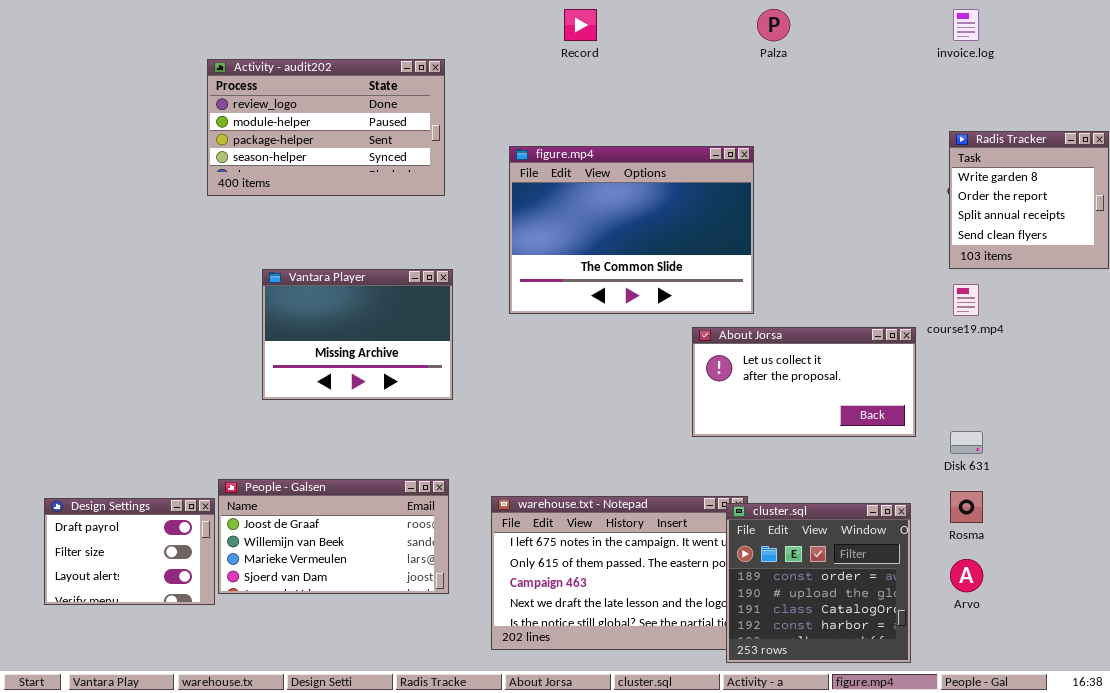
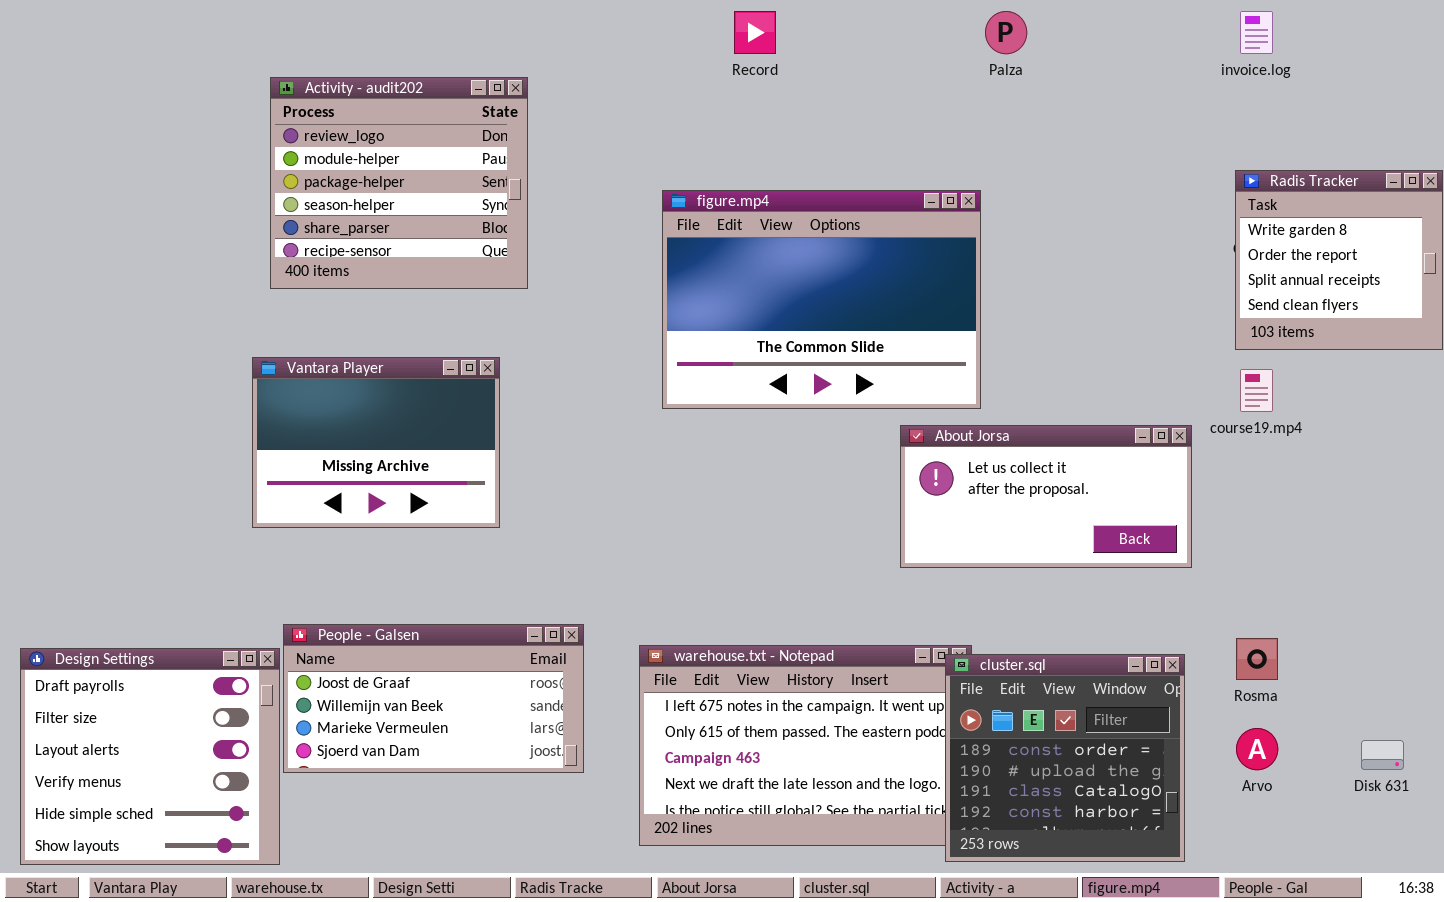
Activity - audit202: [207,59,445,196] -> [270,77,528,289], resized
Vantara Player: [262,269,453,400] -> [252,357,500,528], moved
Disk 631: [950,431,983,454] -> [1361,740,1404,770], moved
Design Settings: [44,498,215,605] -> [20,648,280,865], resized

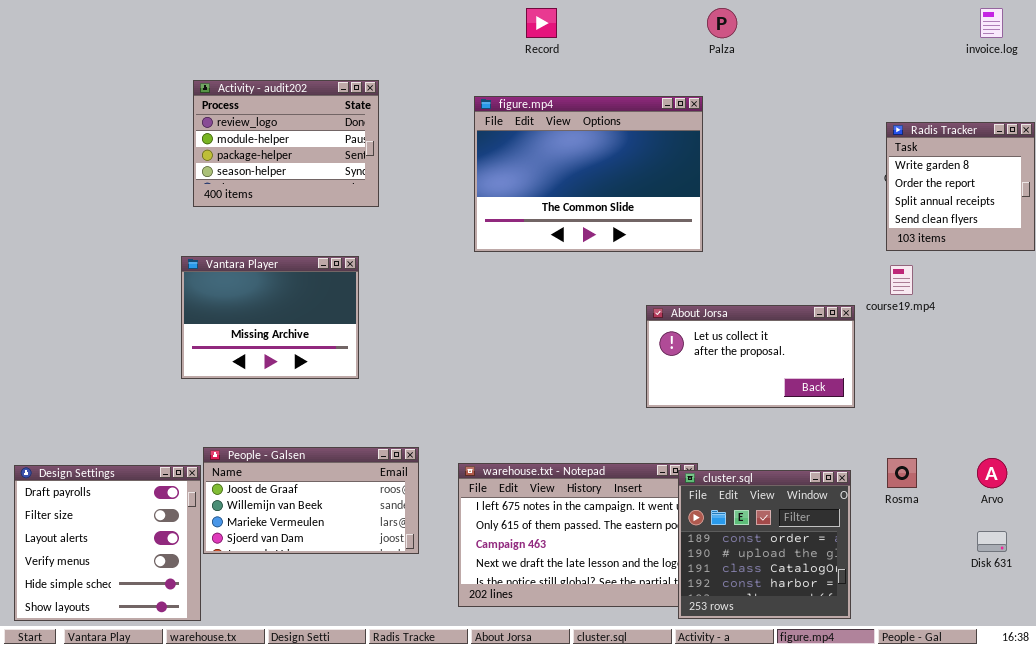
invoice.log: [1240,11,1273,54] -> [980,8,1003,38], moved
Activity - audit202: [270,77,528,289] -> [193,80,379,207], resized
figure.mp4: [662,190,981,409] -> [474,96,703,252], moved
Arvo: [1236,728,1278,770] -> [977,458,1007,488], moved

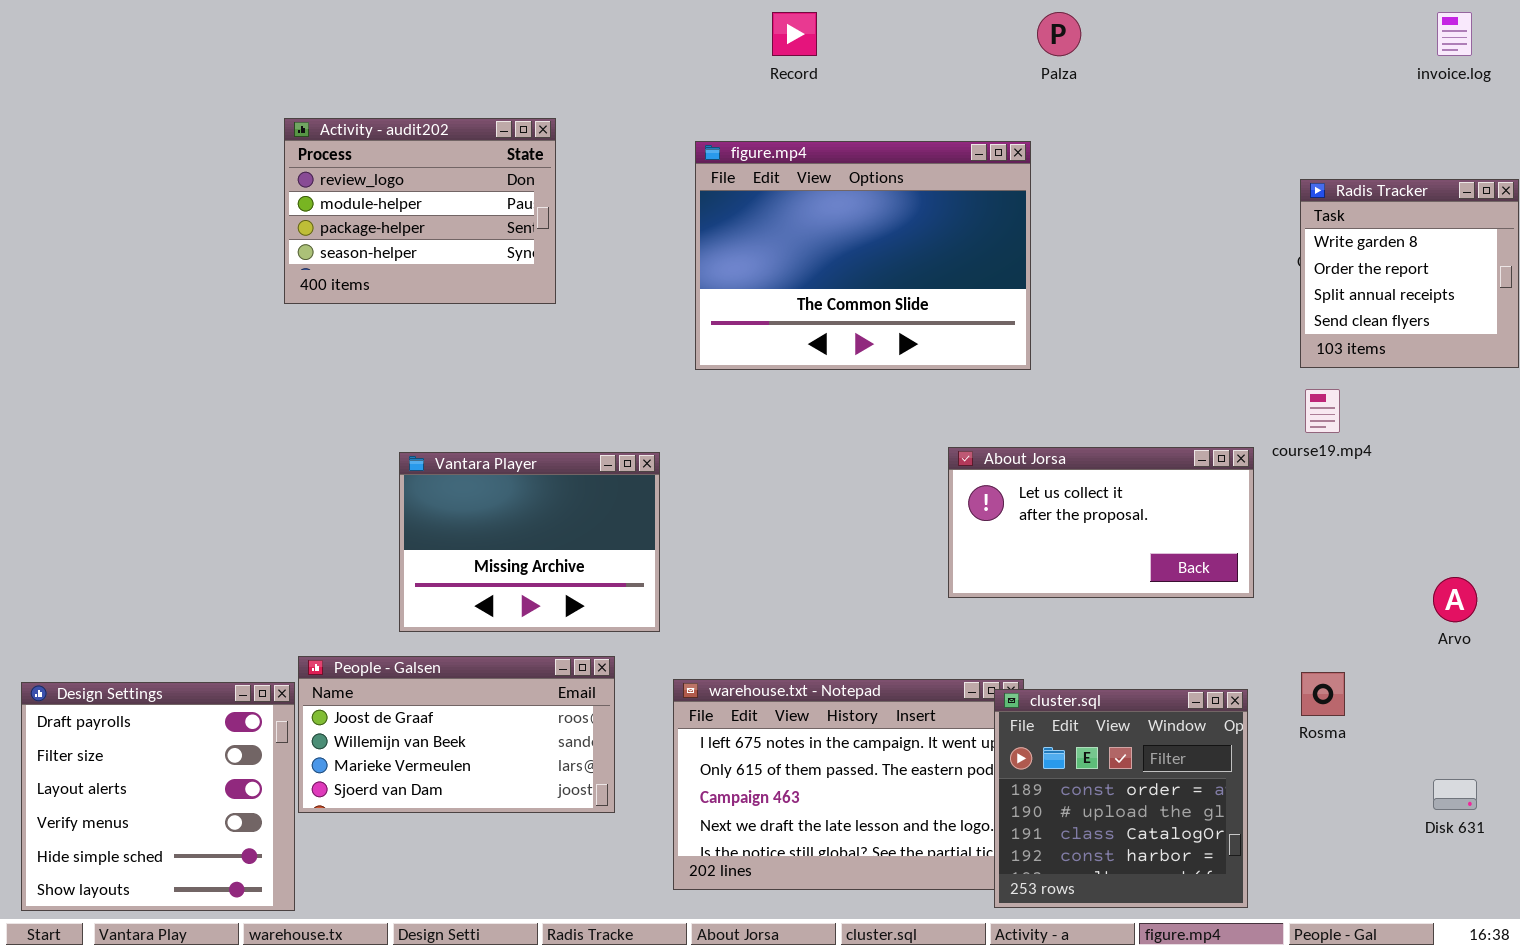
Vantara Player: [181,256,359,379] -> [399,452,660,632], moved
Arvo: [977,458,1007,488] -> [1433,577,1477,622], moved

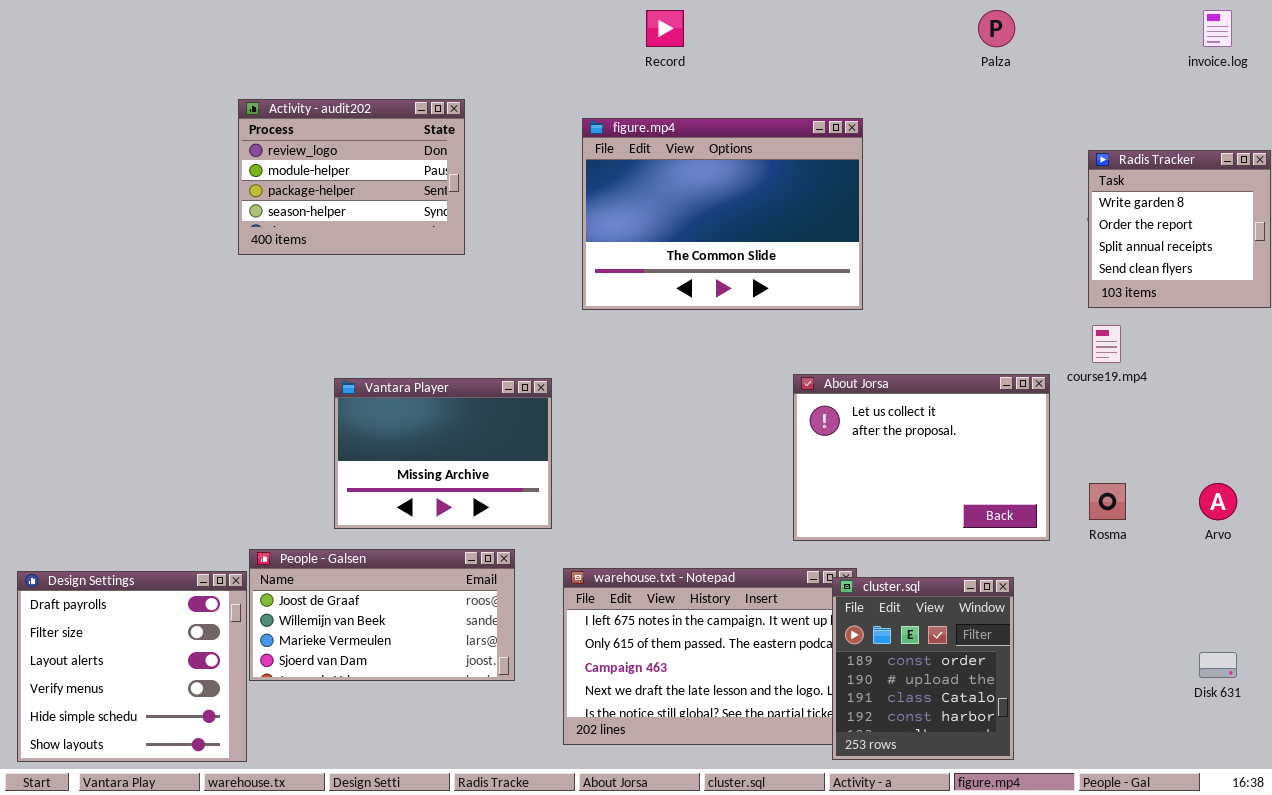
Palza: [1037,12,1081,56] -> [978,10,1015,47], moved
About Jorsa: [948,447,1254,598] -> [793,374,1050,541], resized
Rosma: [1301,672,1345,716] -> [1089,483,1126,520], moved
cluster.sql: [994,689,1248,908] -> [832,577,1014,760], resized

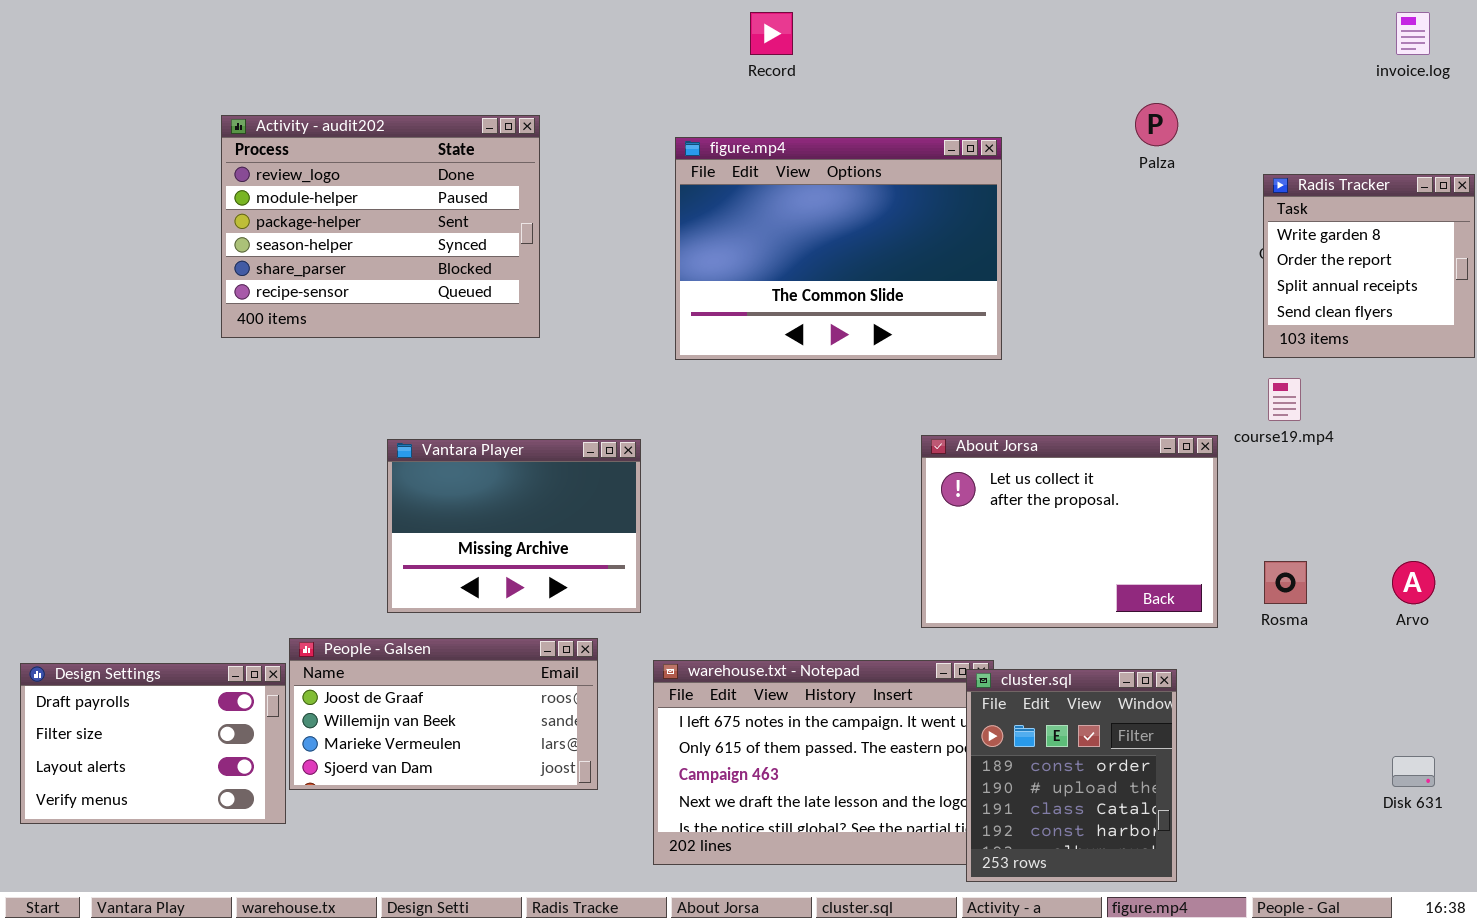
Palza: [978,10,1015,47] -> [1135,103,1178,146], moved
Activity - audit202: [238,99,465,255] -> [221,115,540,338], resized
Design Settings: [17,571,247,762] -> [20,663,286,824], resized

